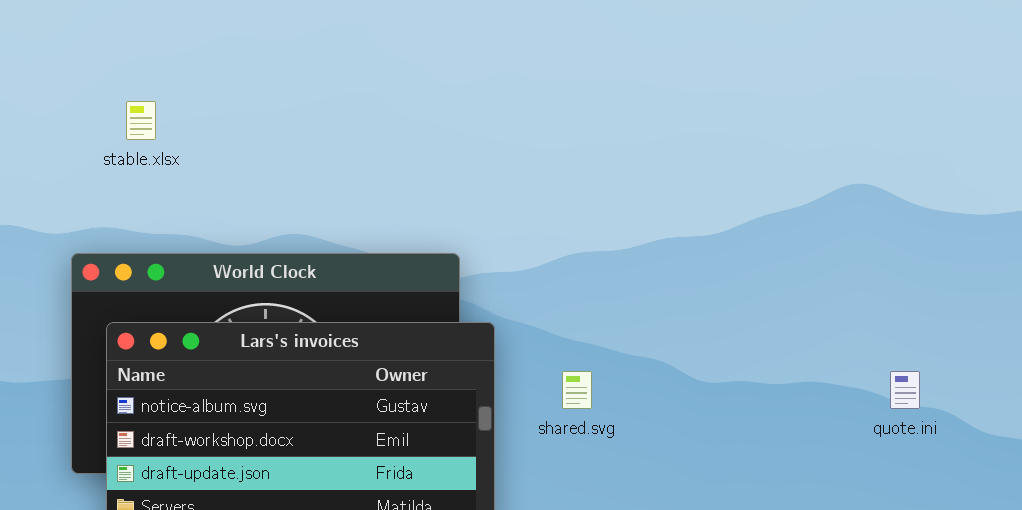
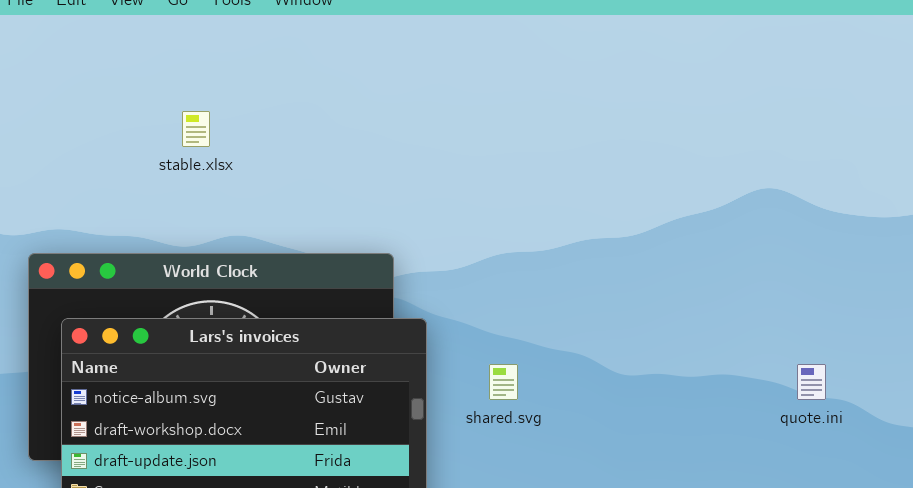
stable.xlsx: [126,101,156,140] -> [182,111,210,147], moved

